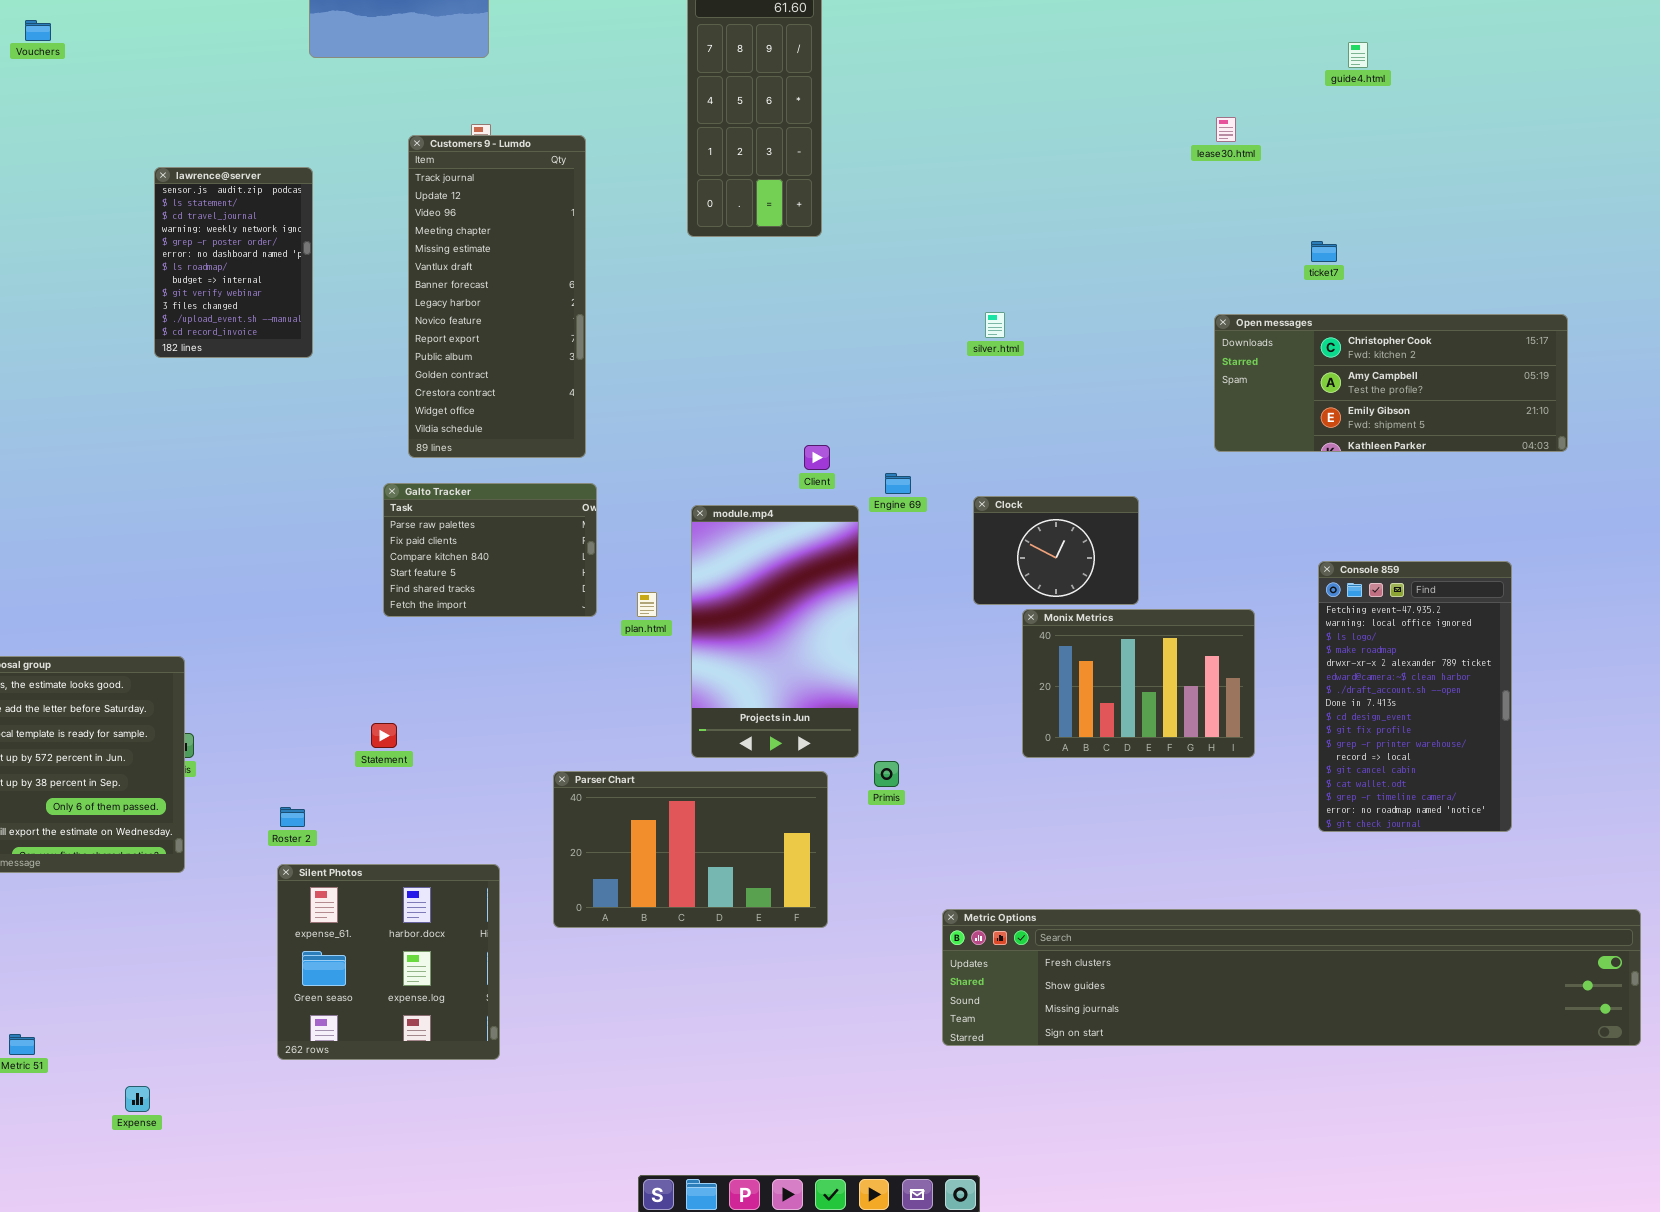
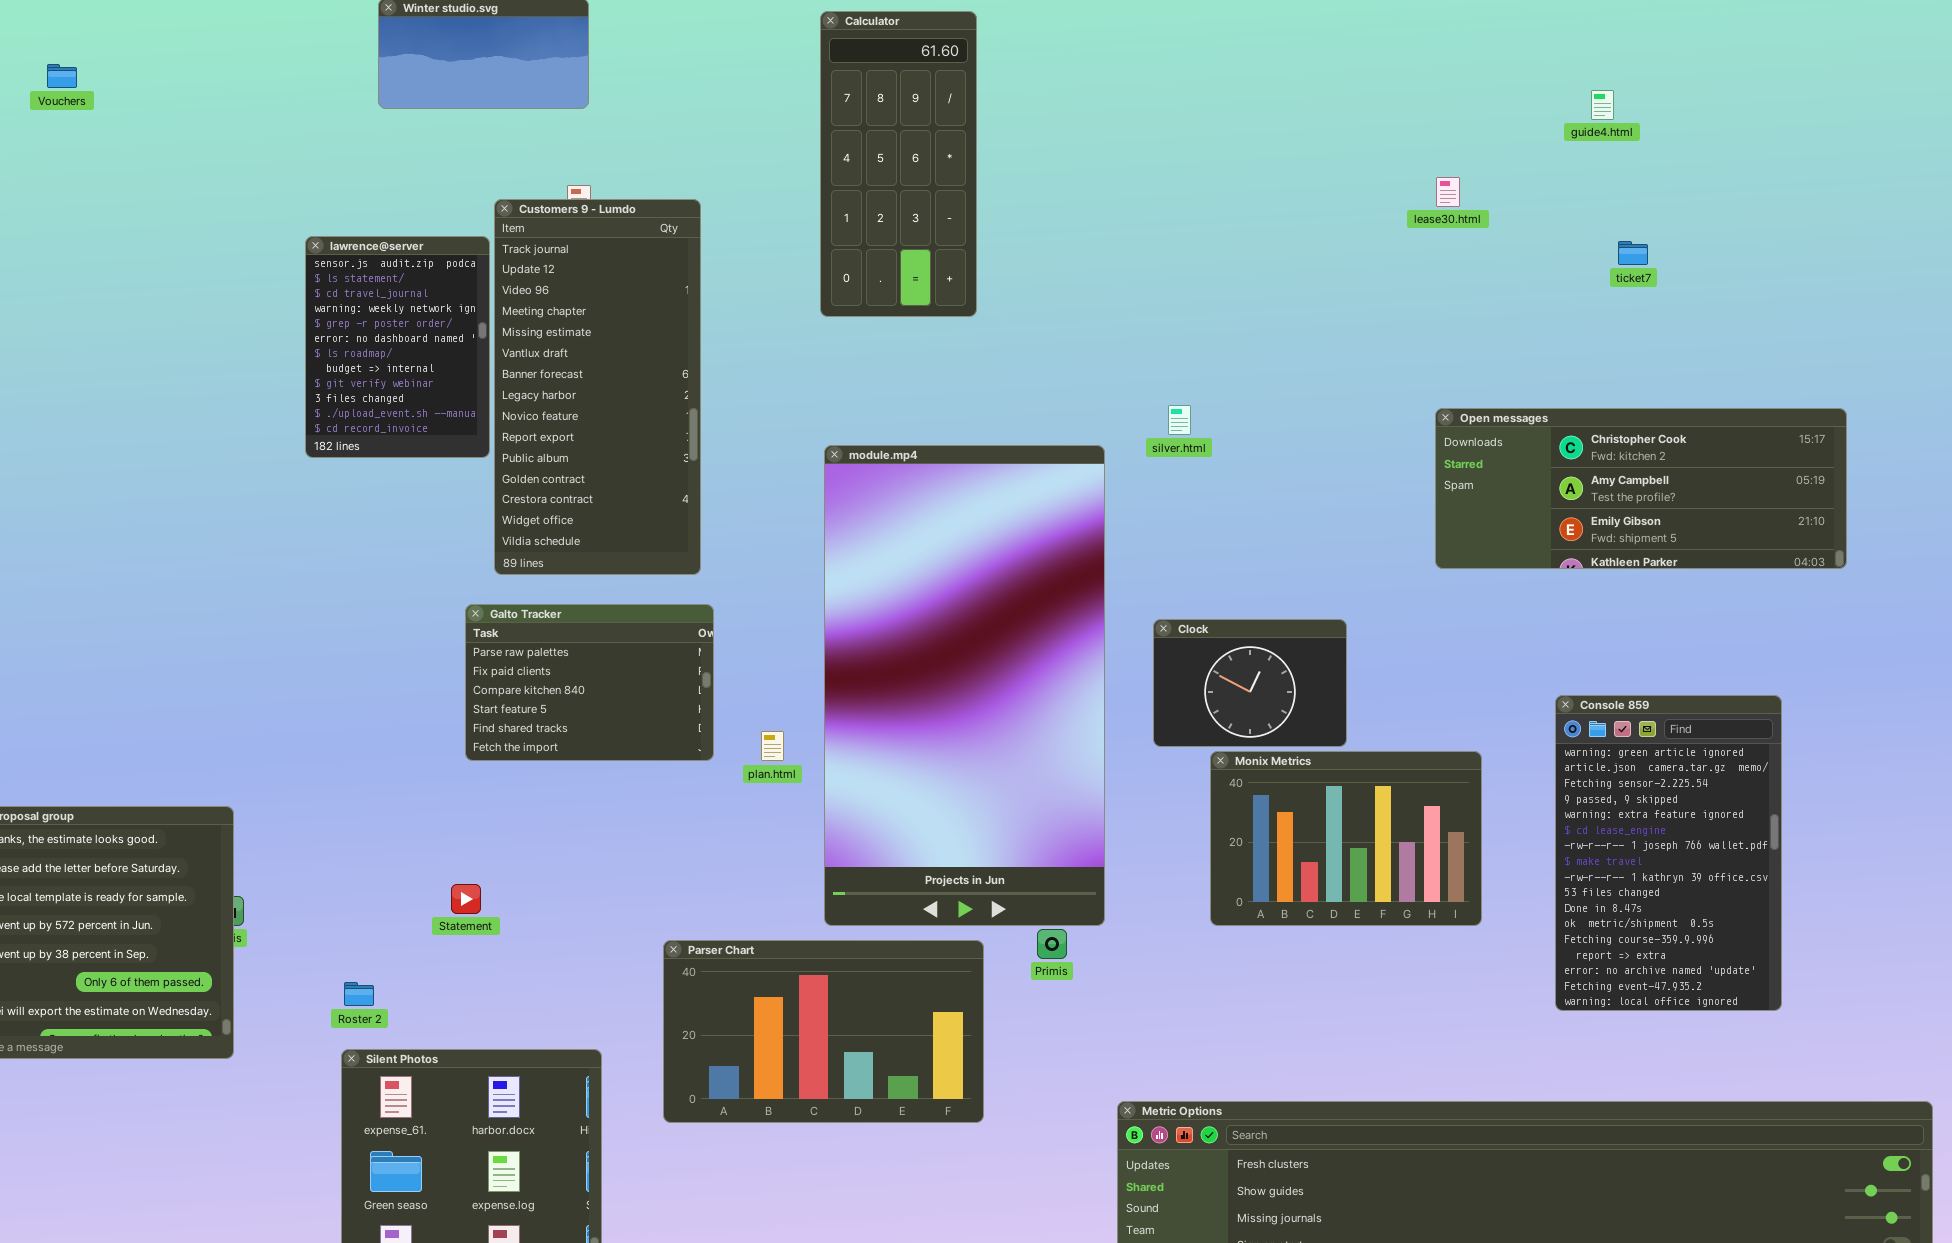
lawrence@server: [154,167,313,358] -> [305,236,490,458], moved
ticket7: [1311,241,1337,262] -> [1618,241,1648,265], moved
module.mp4: [691,505,859,758] -> [824,445,1105,926], resized
Console 859: [1318,561,1512,832] -> [1555,695,1782,1011], scrolled up 15 rows

